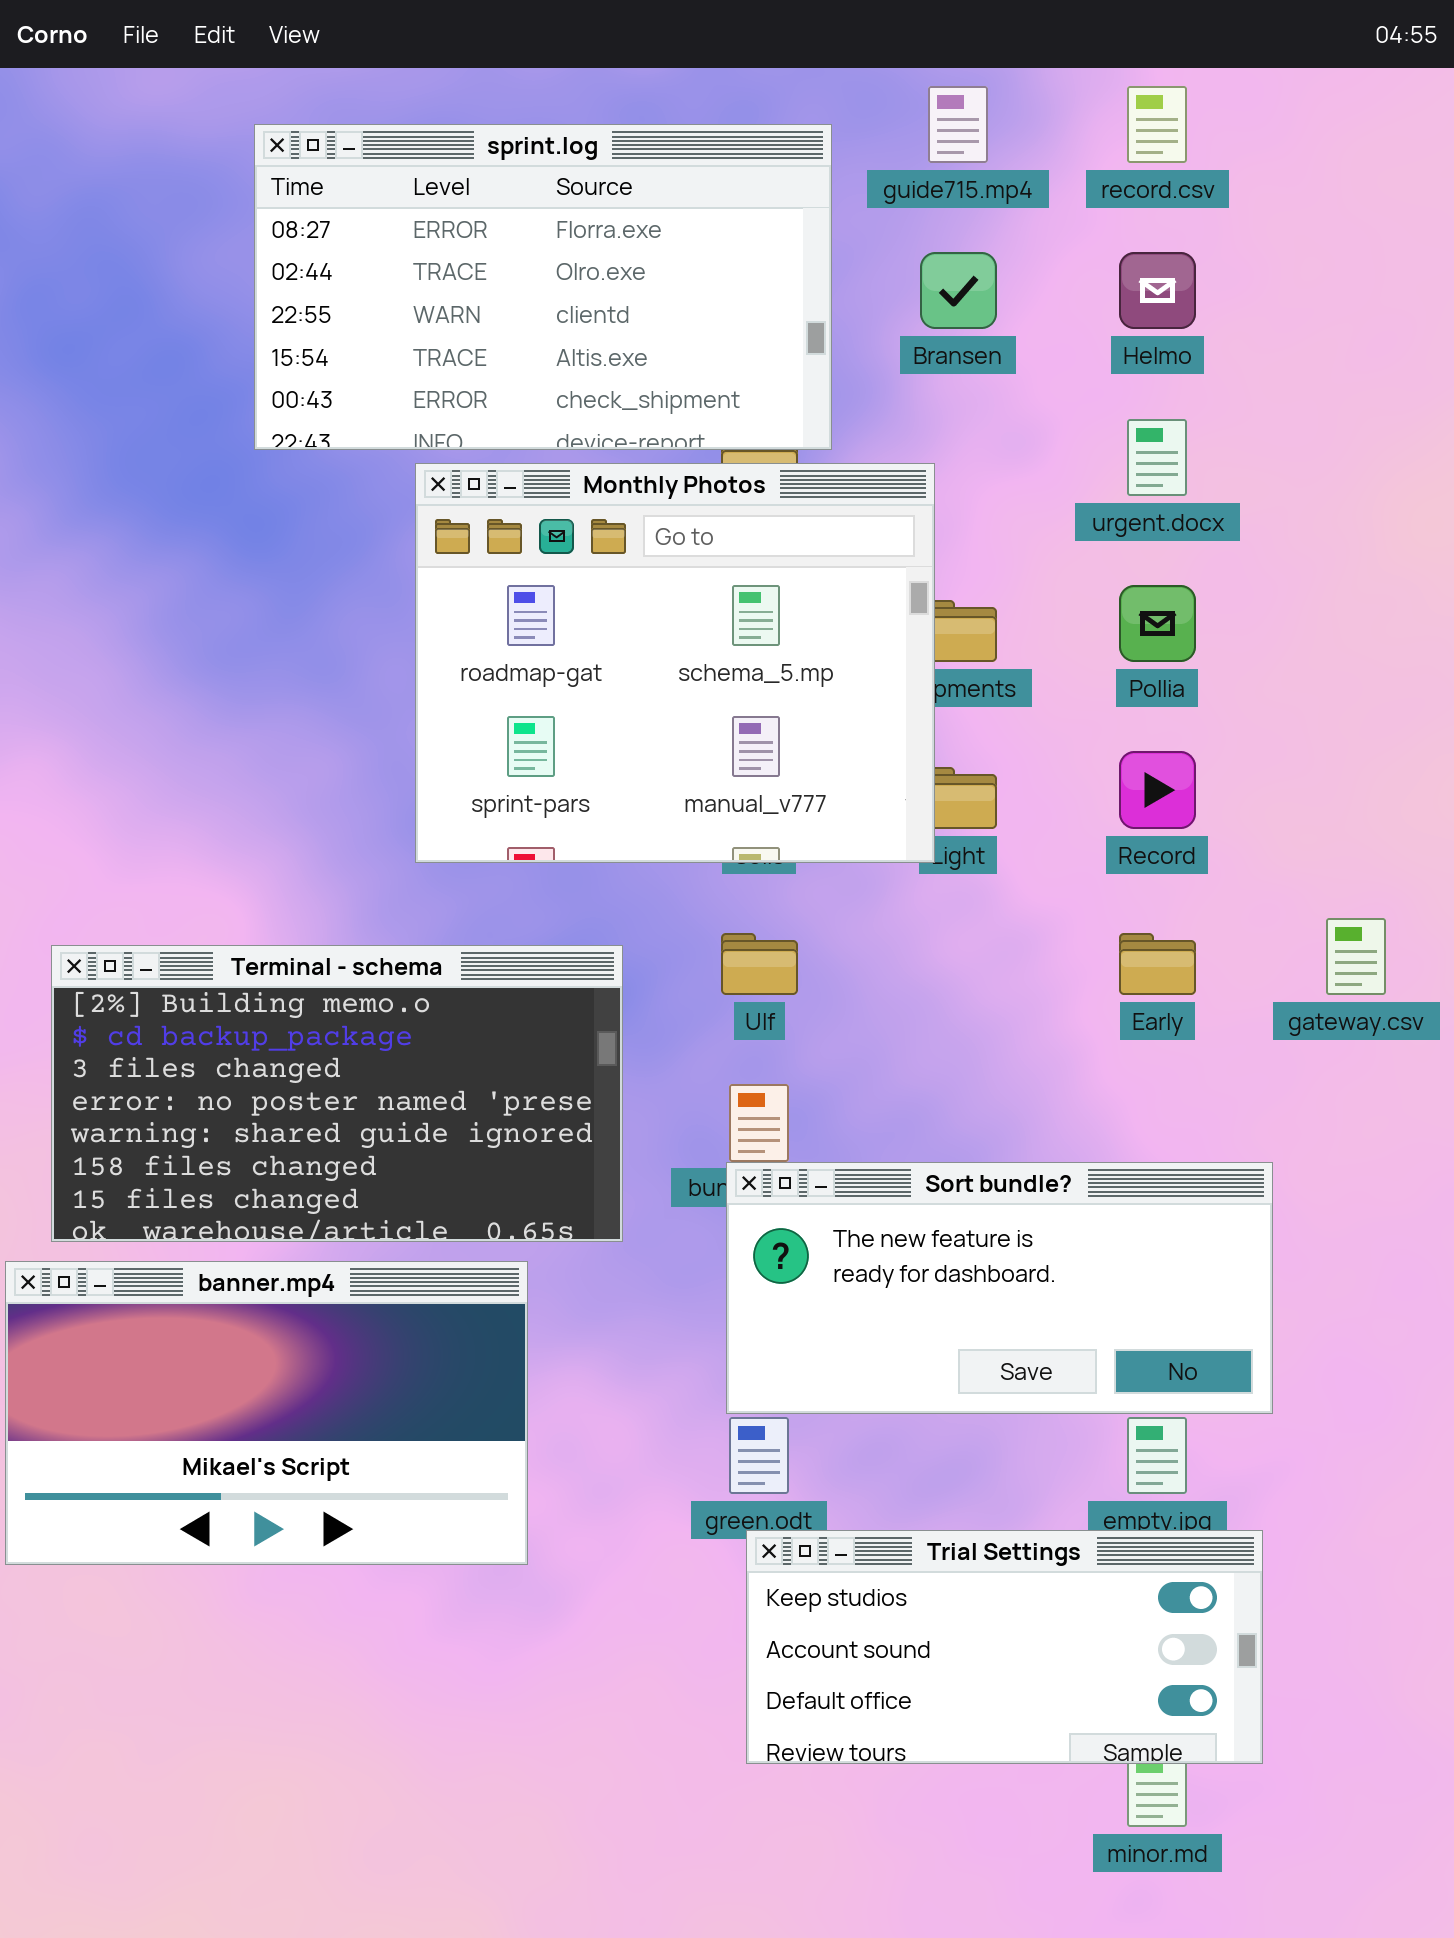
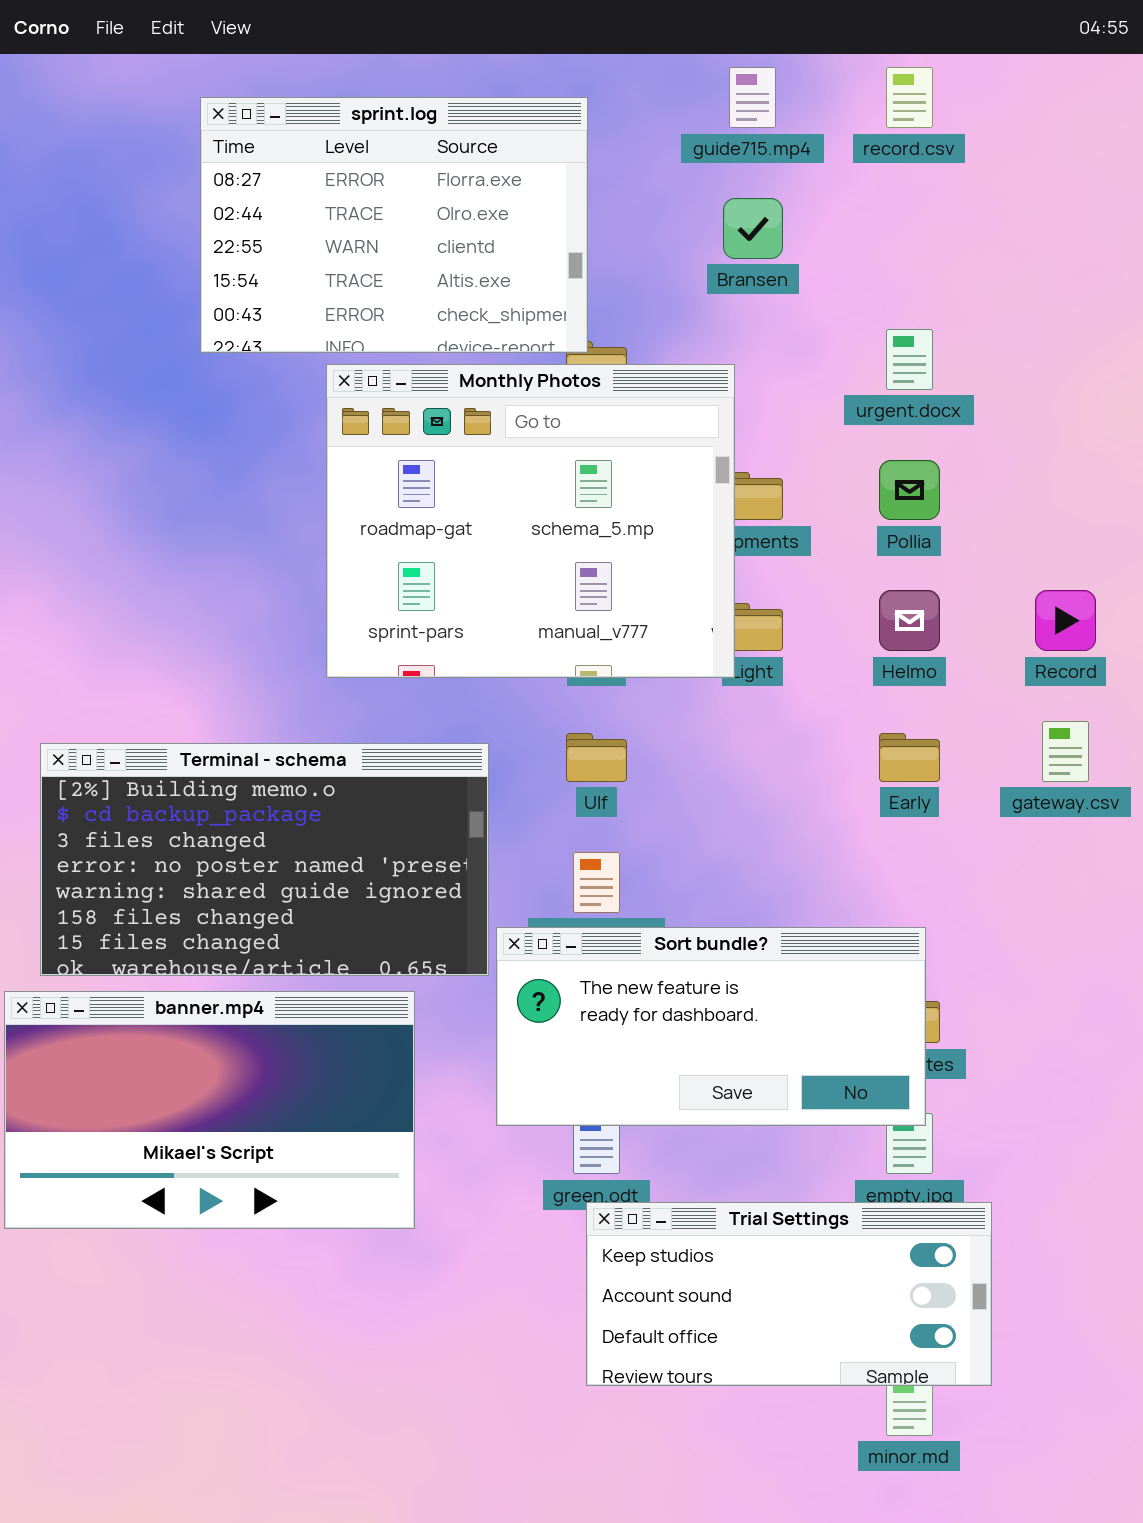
sprint.log: [254,124,832,450] -> [200,97,588,353], resized
Helmo: [1119,252,1196,329] -> [879,590,940,651], moved
Record: [1119,751,1196,829] -> [1035,590,1096,651], moved
Sort bundle?: [726,1162,1273,1414] -> [496,927,926,1126], moved

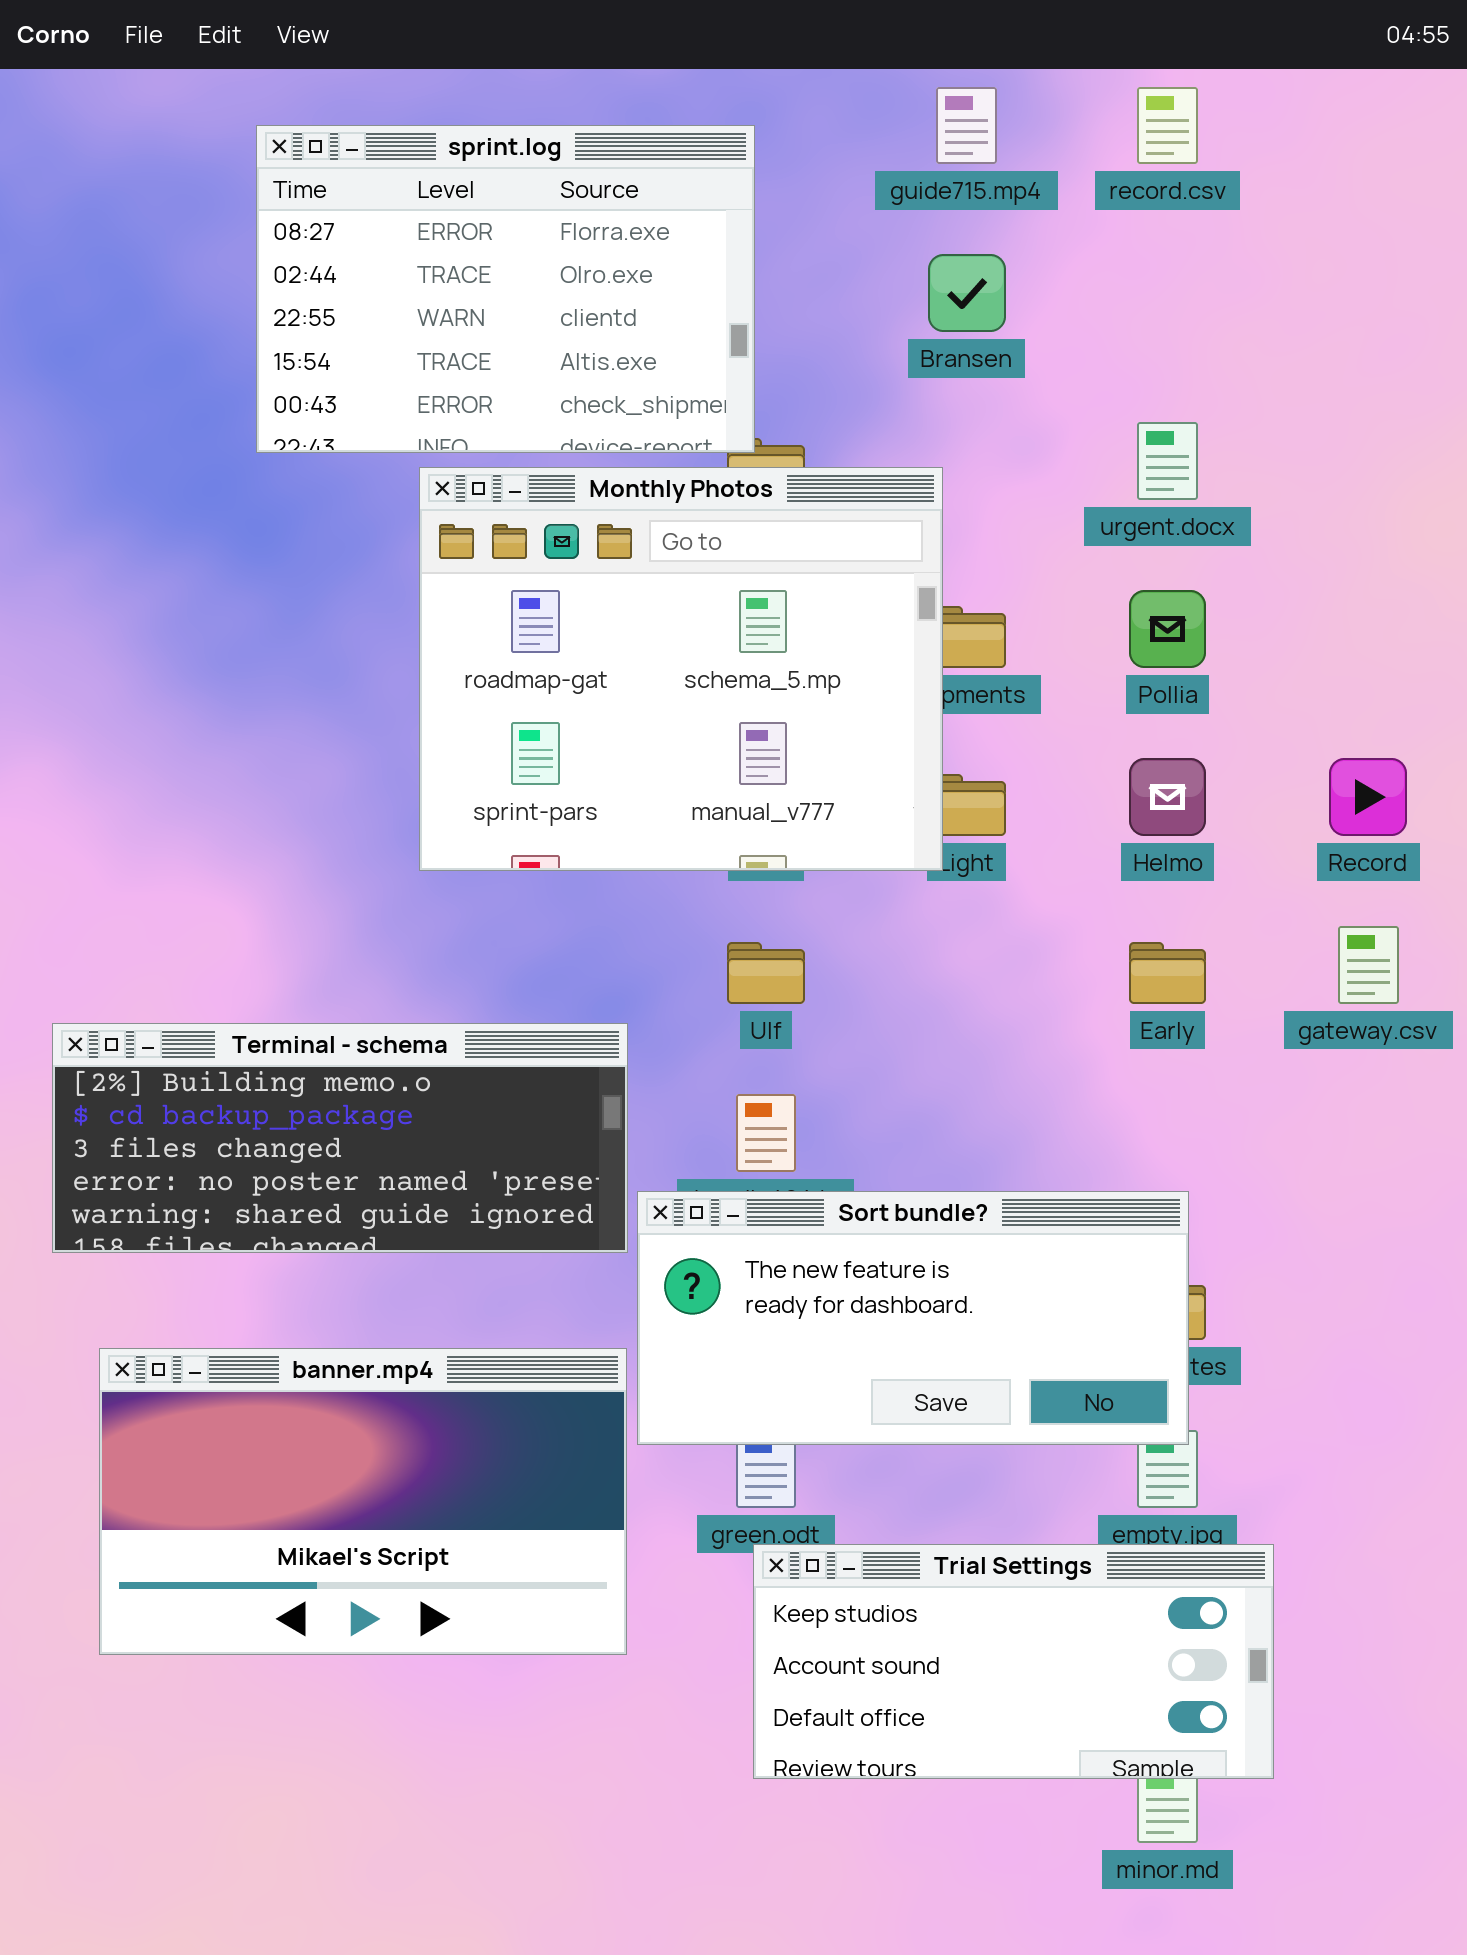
Terminal - schema: [40,743,489,976] -> [52,1023,628,1253], resized
banner.mp4: [4,991,415,1229] -> [99,1348,627,1655], moved

